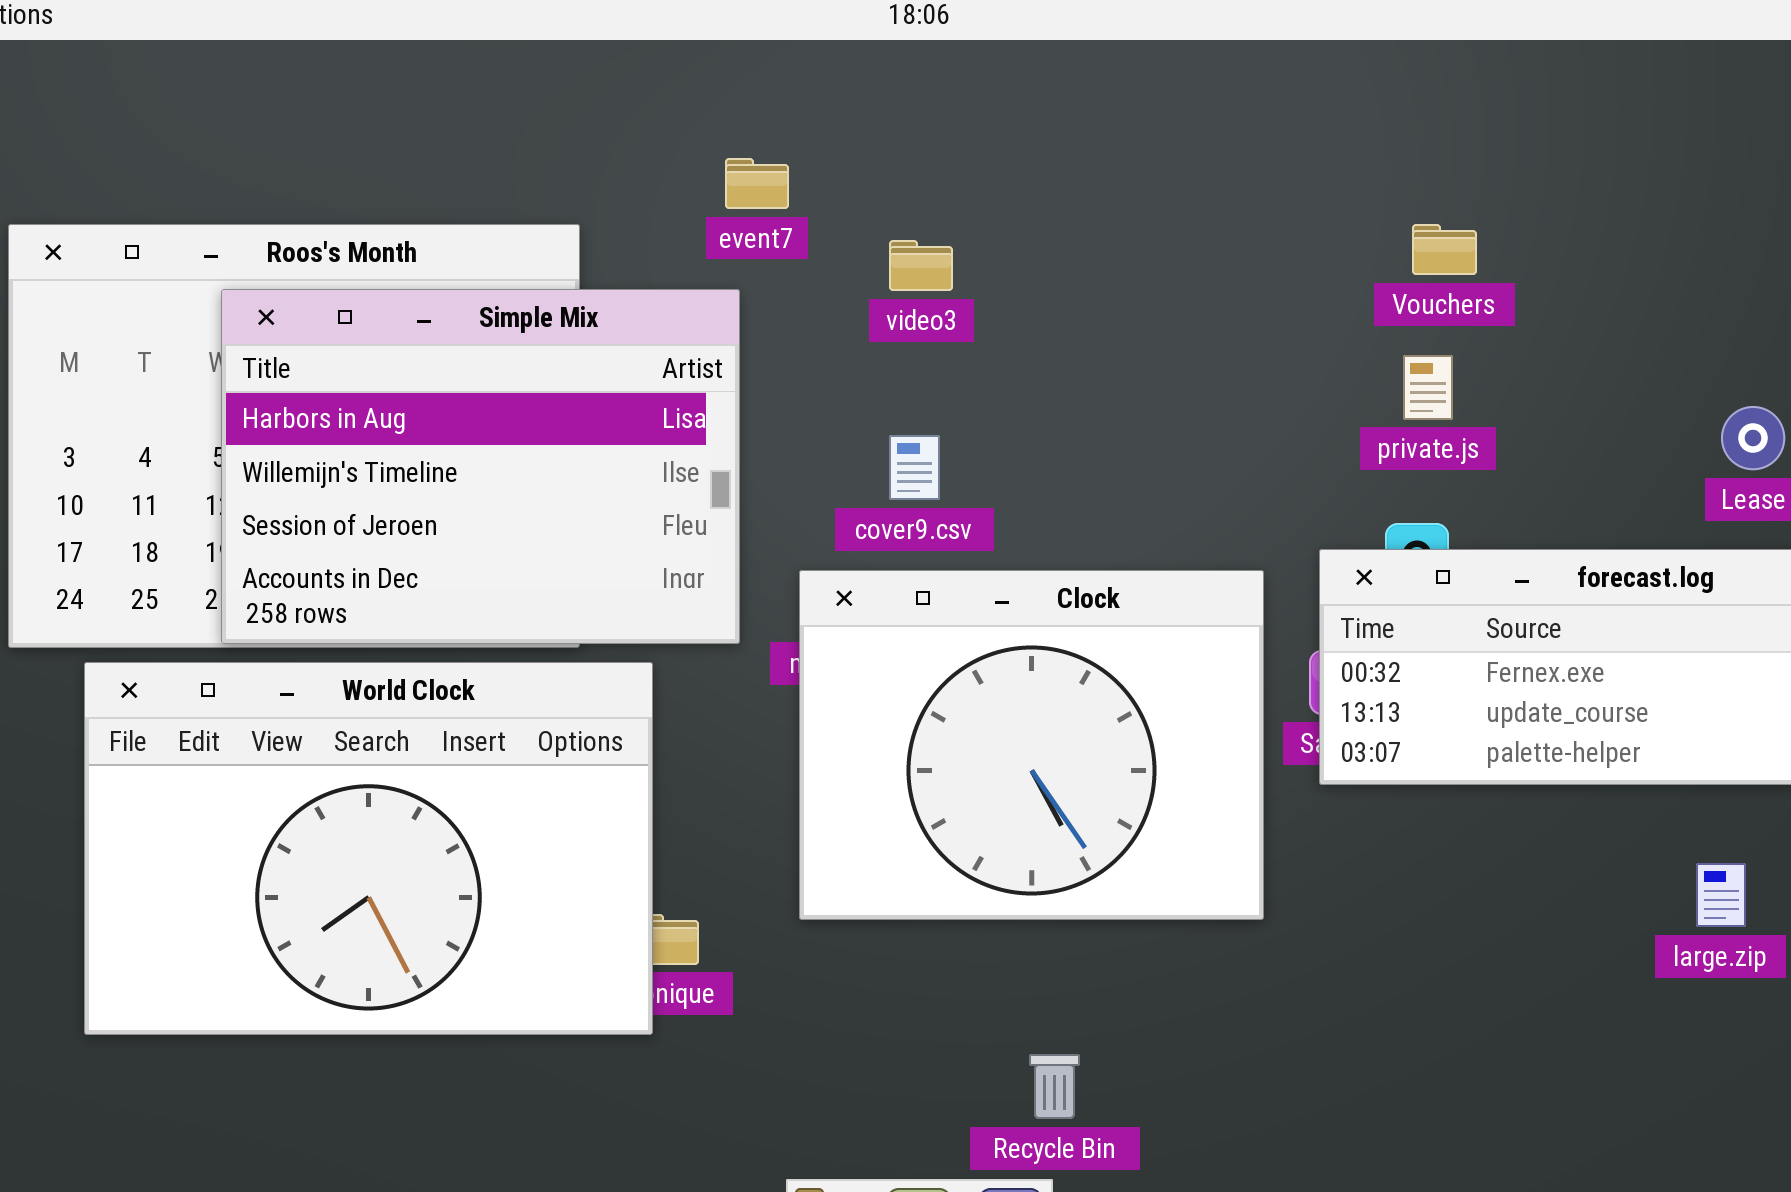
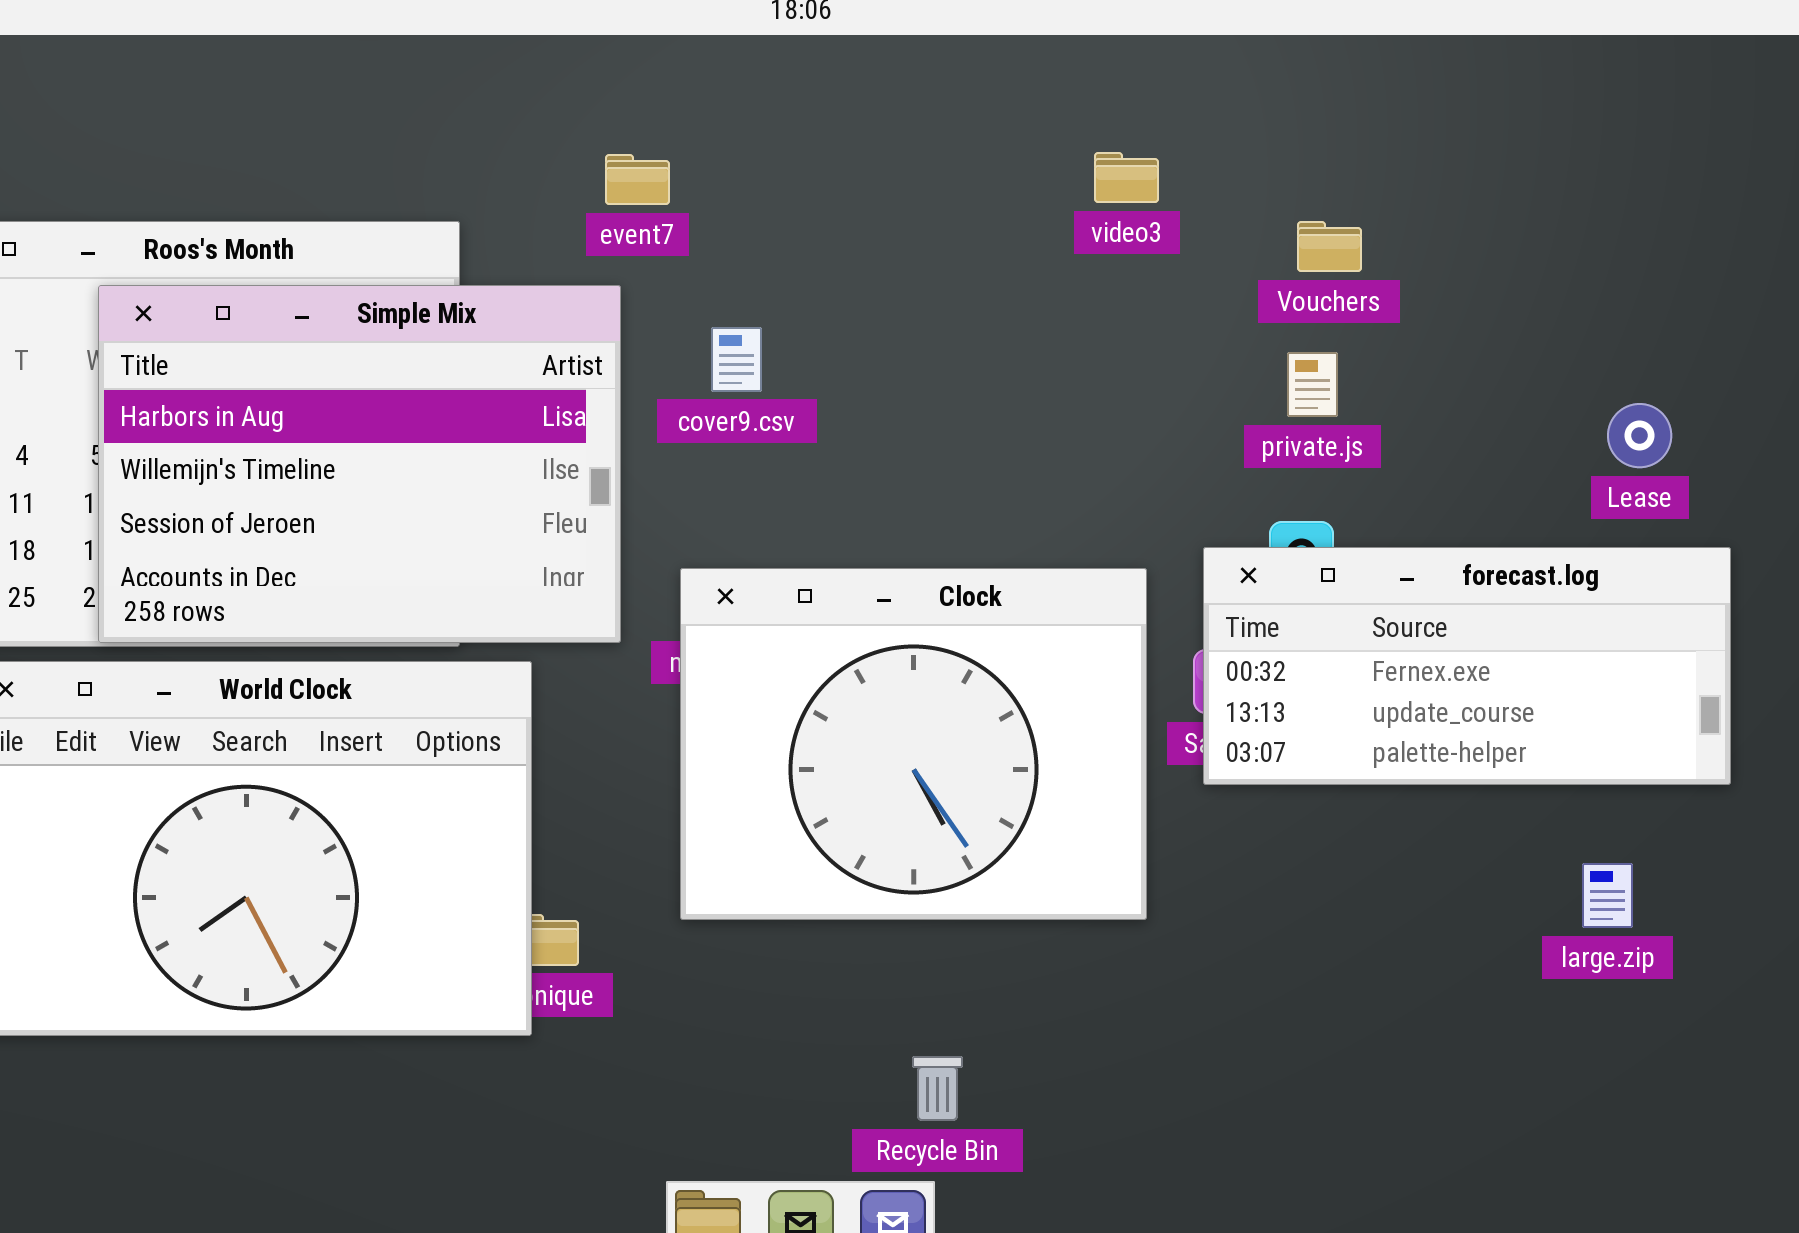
video3: [889,240,953,291] -> [1094,152,1159,203], moved
cover9.csv: [889,435,940,500] -> [711,327,762,392], moved

